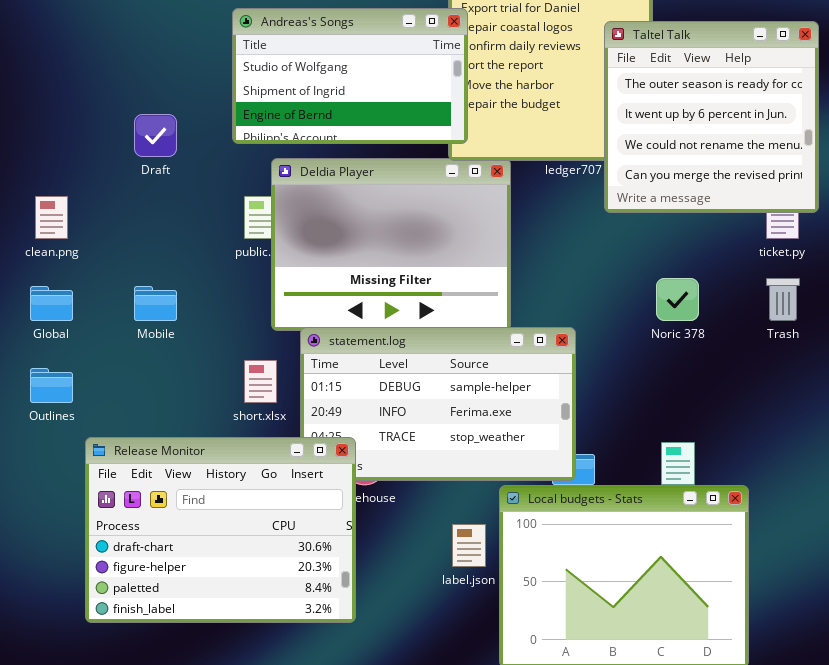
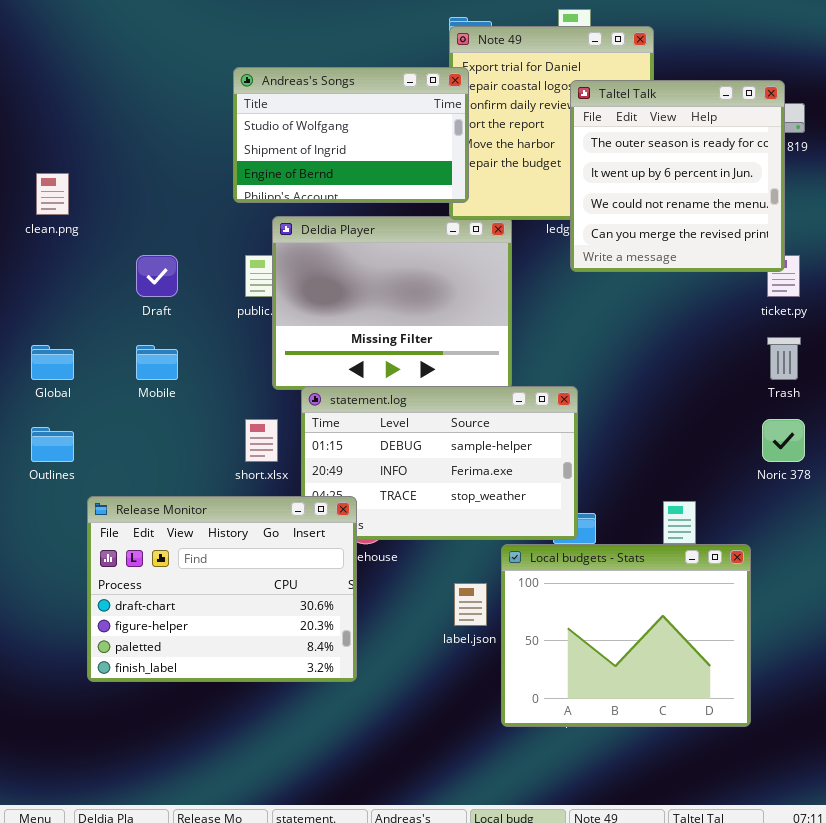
Taltel Talk: [604,21,819,213] -> [570,80,785,272], moved
Draft: [134,114,177,157] -> [136,255,178,297], moved
clean.png: [35,196,68,239] -> [36,173,69,215], moved
Noric 378: [656,278,699,321] -> [762,419,805,462], moved

